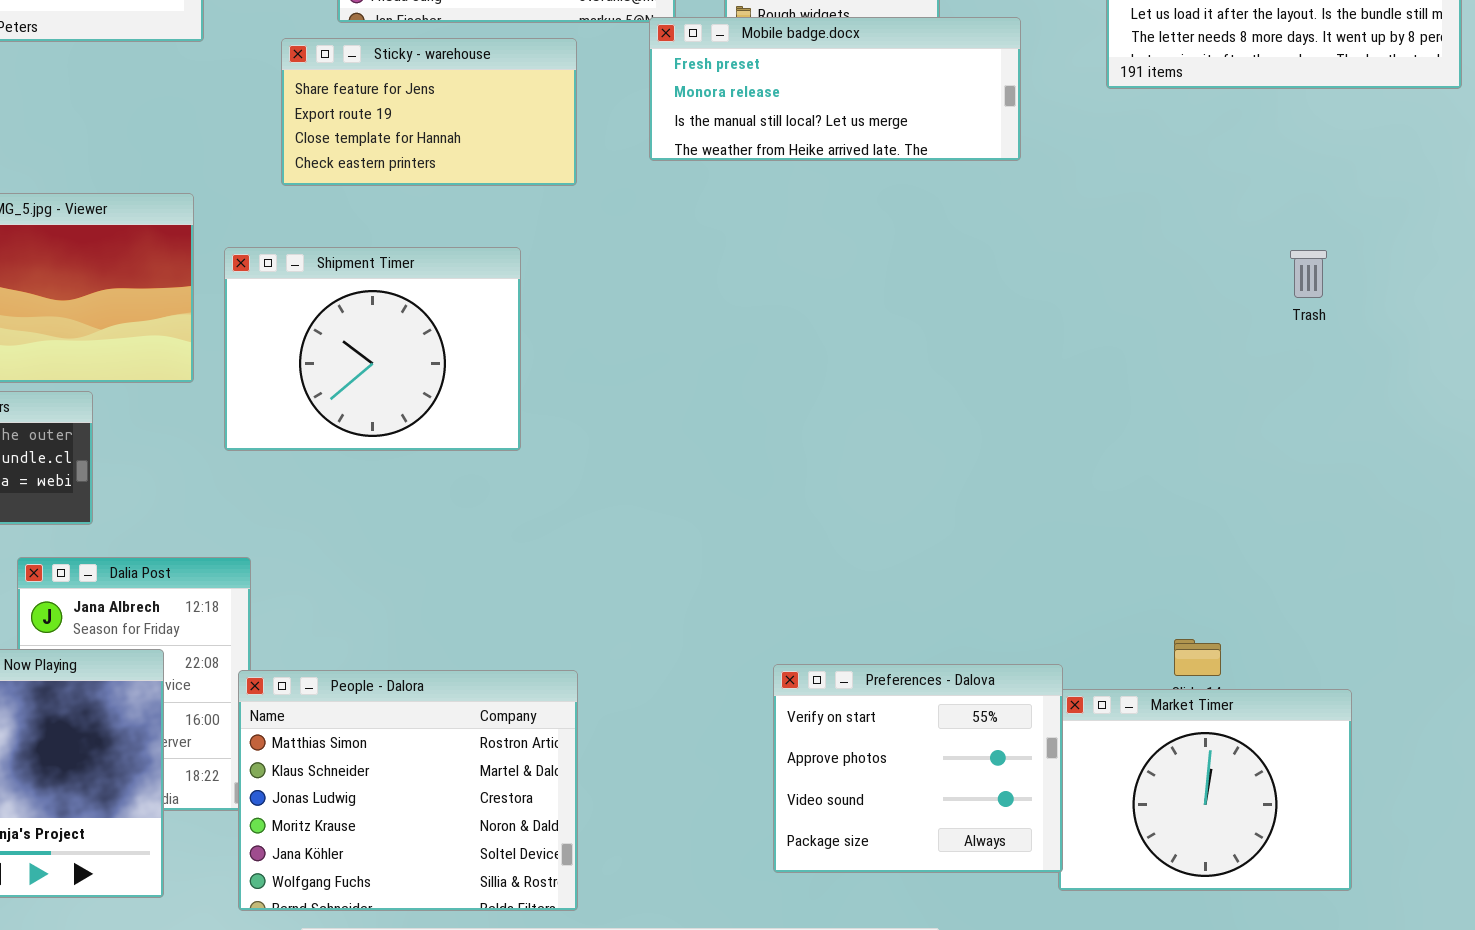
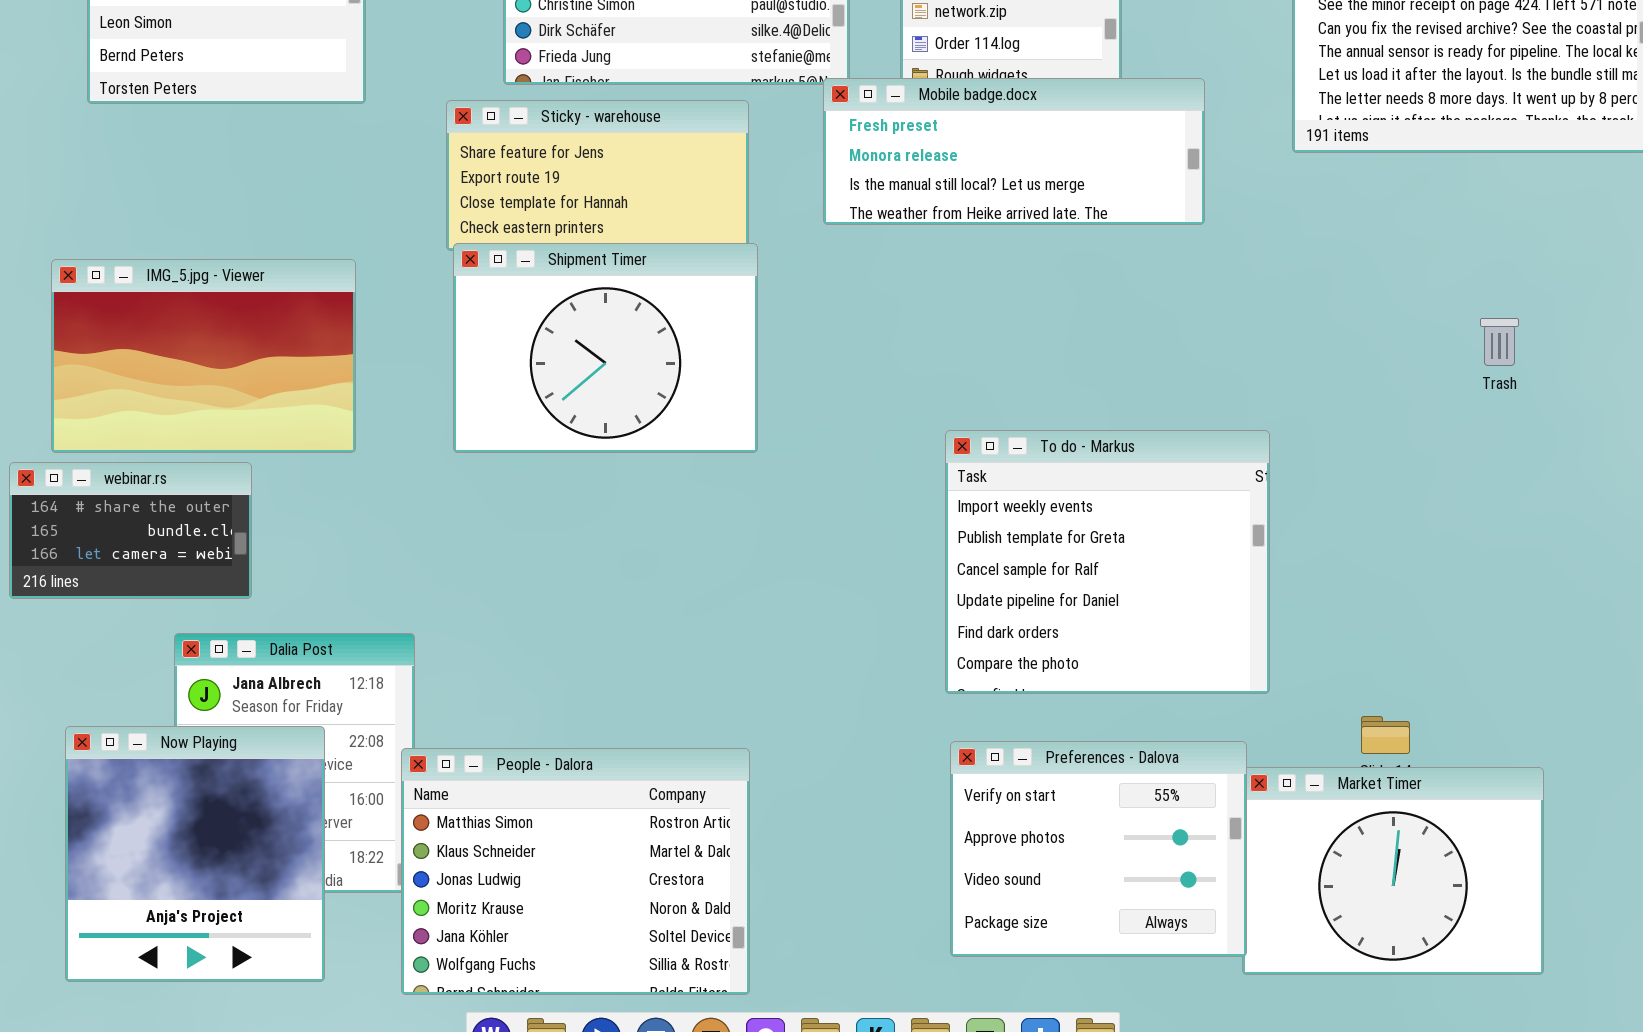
Shipment Timer: [224,247,521,451] -> [453,243,758,453], moved
To do - Markus: none -> [945,430,1270,694], opened

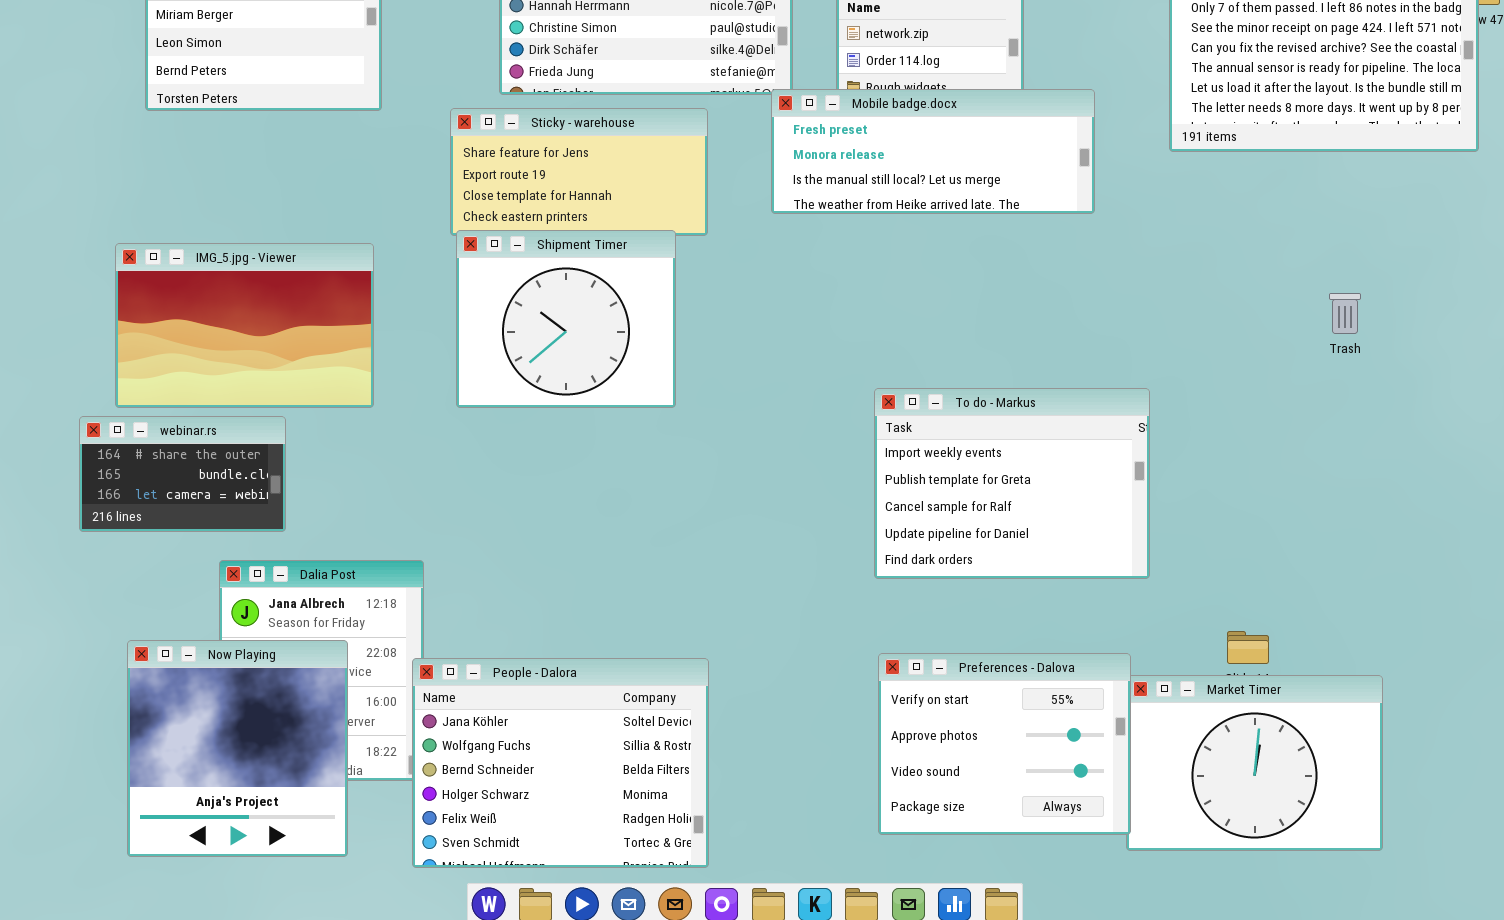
Shipment Timer: [453,243,758,453] -> [456,230,676,408], resized
To do - Markus: [945,430,1270,694] -> [874,388,1150,579], resized
People - Dalora: [401,748,750,995] -> [412,658,709,868], scrolled down 4 rows

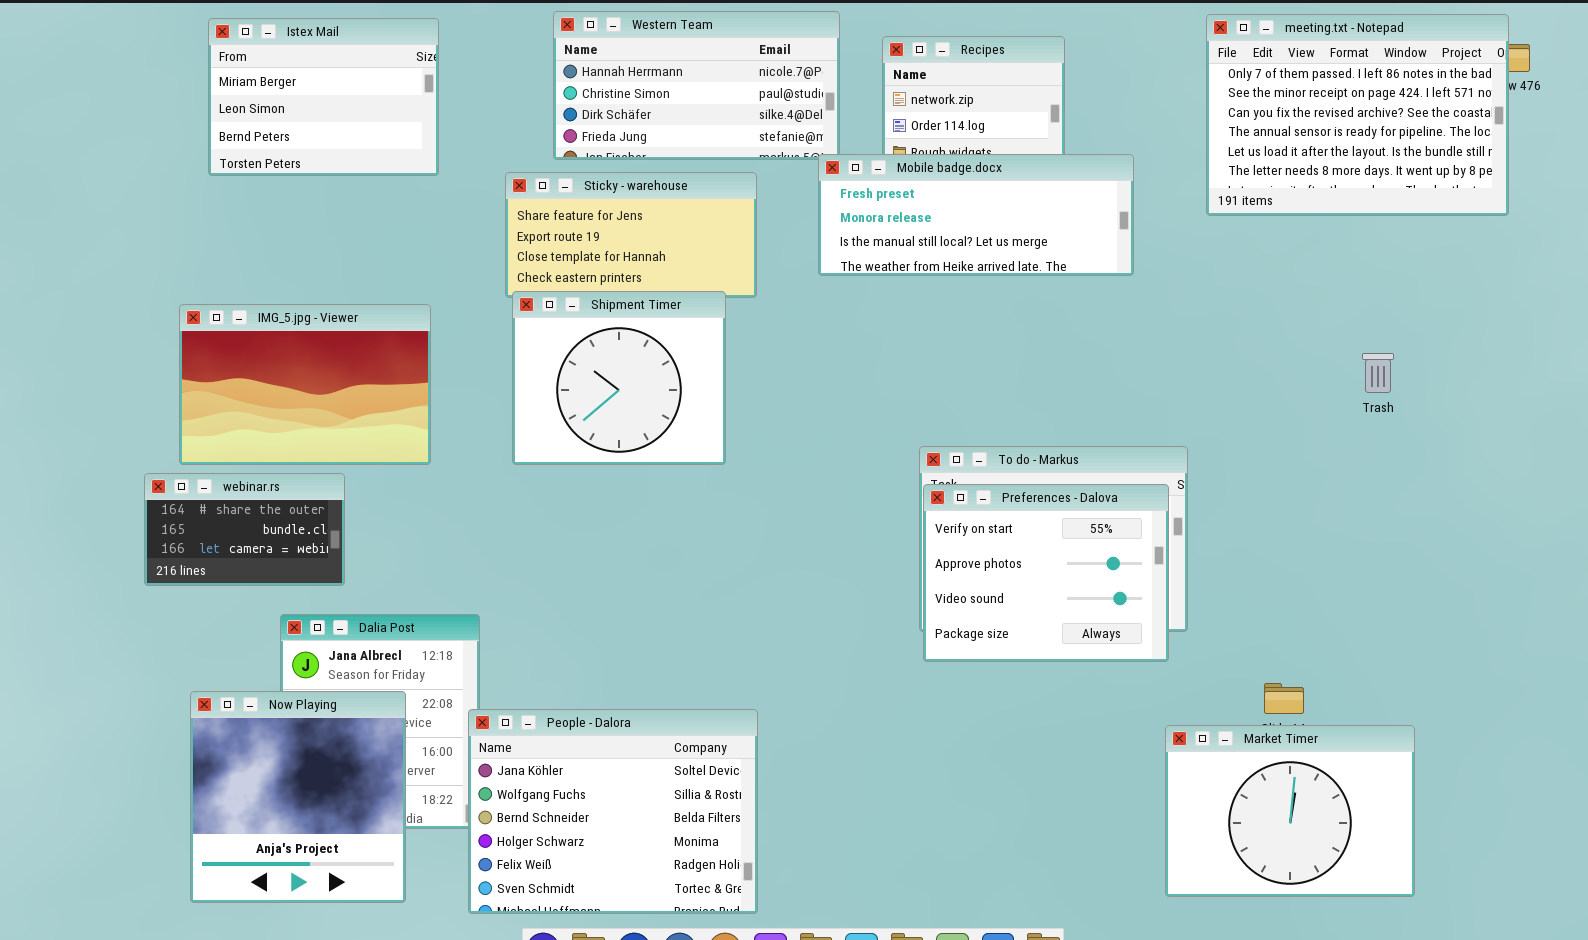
Preferences - Dalova: [878,653,1131,835] -> [923,484,1169,662], moved

